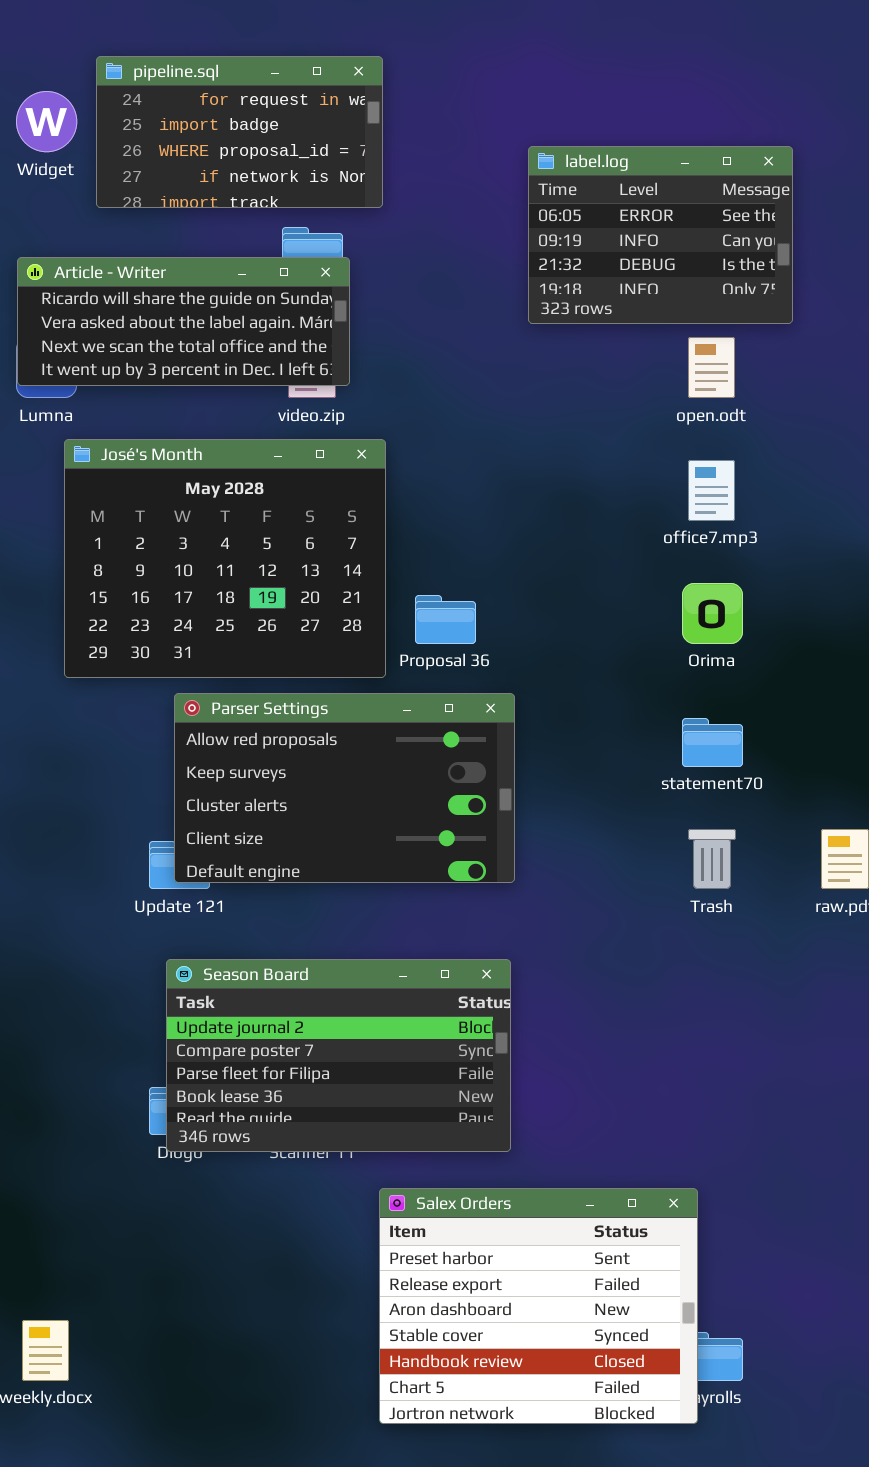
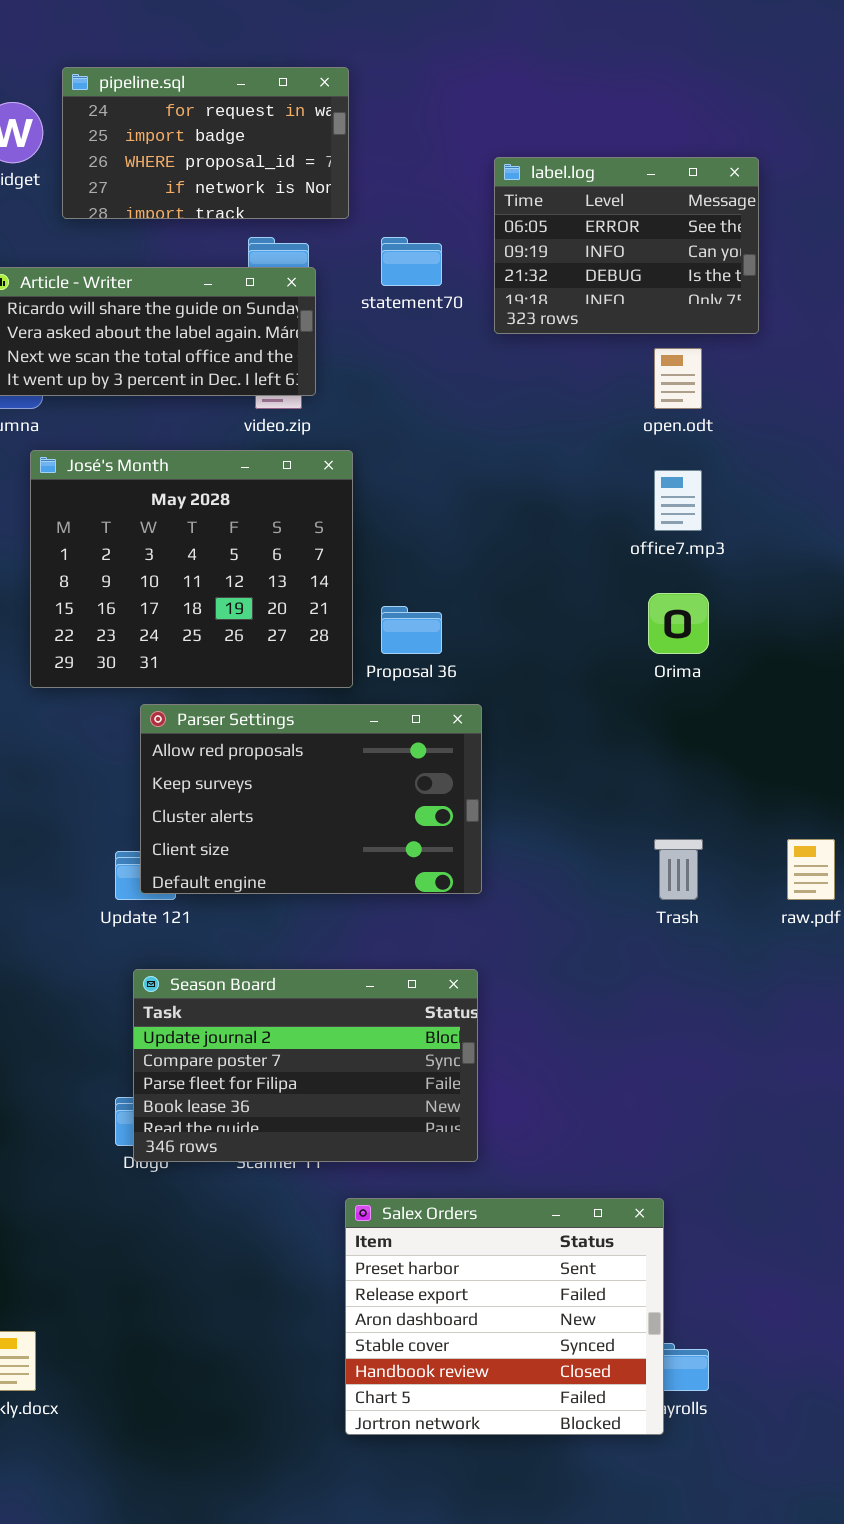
statement70: [682,718,743,767] -> [381,237,442,286], moved

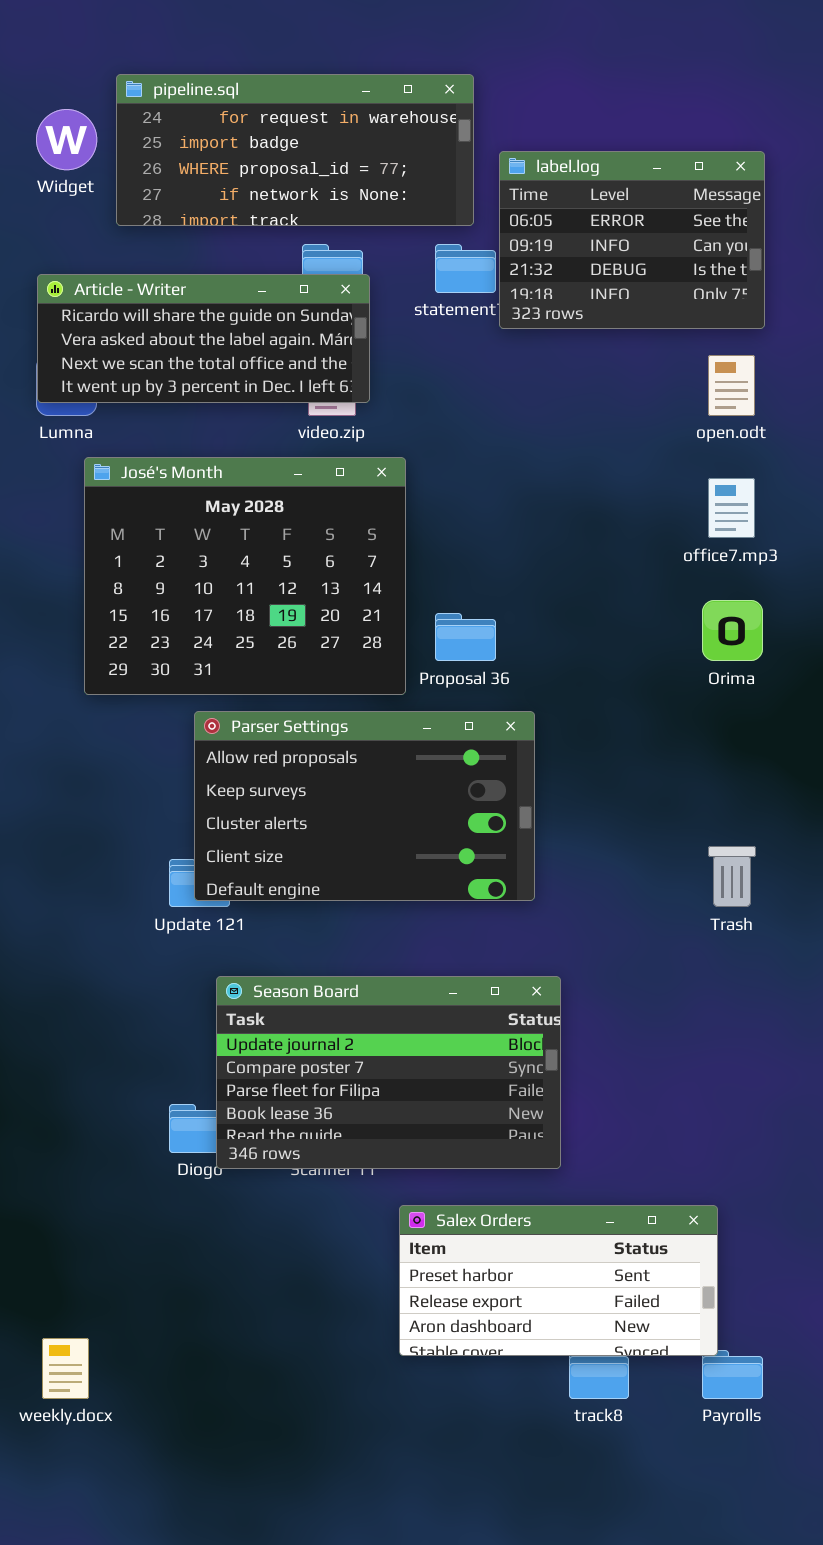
pipeline.sql: [62,67,349,219] -> [116,74,474,226], resized
label.log: [494,157,759,334] -> [499,151,765,329], moved
Season Board: [133,969,478,1162] -> [216,976,561,1169], moved
Salex Orders: [345,1198,664,1435] -> [399,1205,718,1356], resized

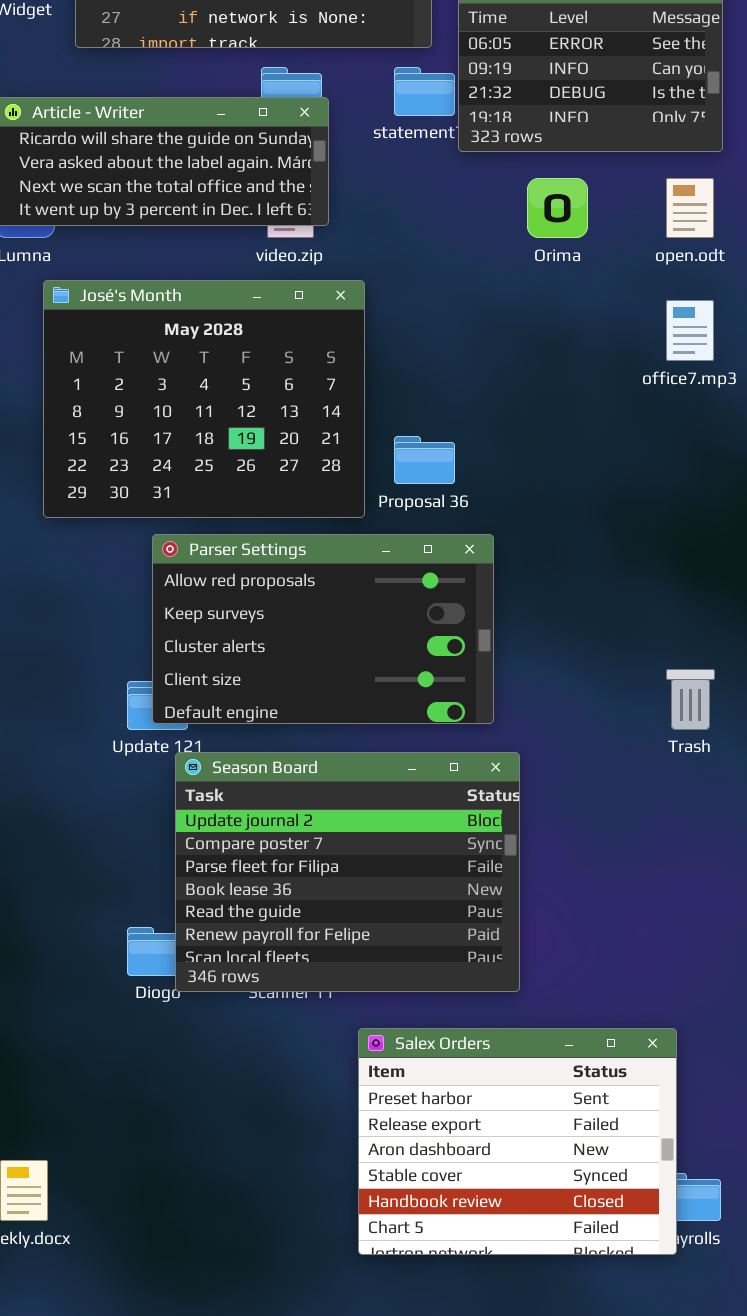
Orima: [702,600,763,661] -> [527,178,588,238], moved
Season Board: [216,976,561,1169] -> [175,752,520,992], resized
Salex Orders: [399,1205,718,1356] -> [358,1028,677,1255], resized

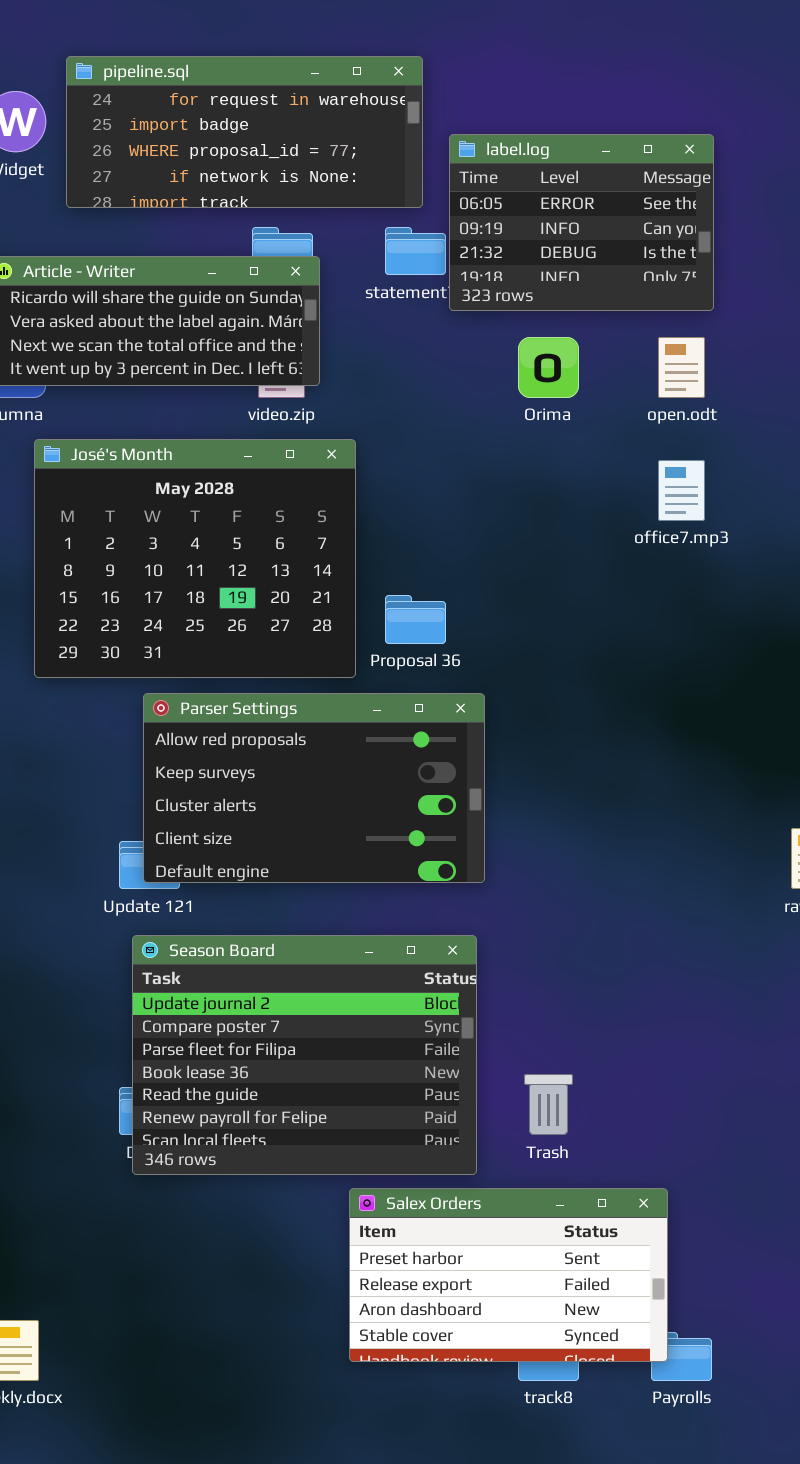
Trash: [666,669,715,730] -> [524,1074,573,1135], moved
Season Board: [175,752,520,992] -> [132,935,477,1175], moved
Salex Orders: [358,1028,677,1255] -> [349,1188,668,1362], resized

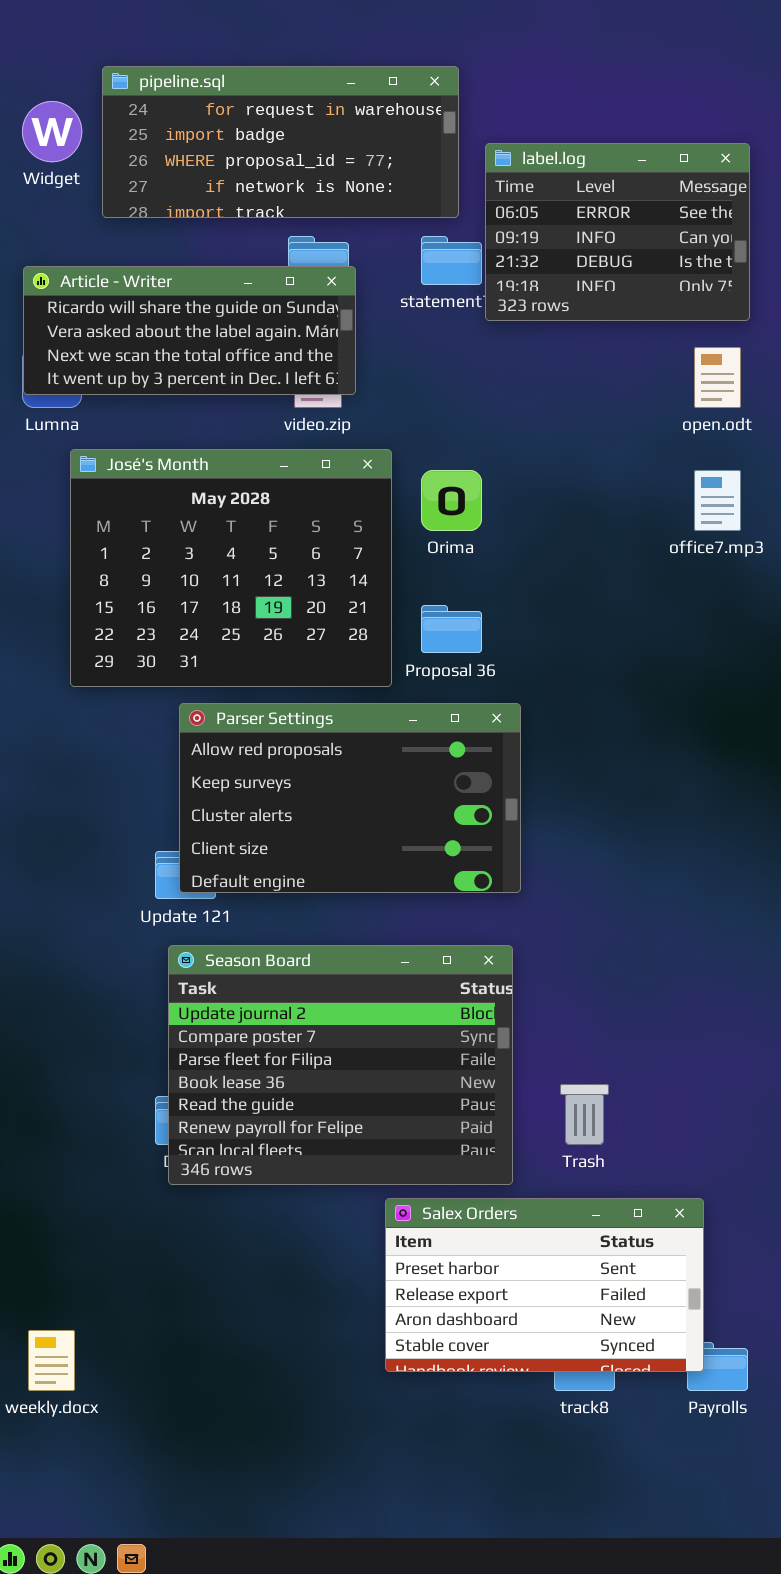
Orima: [518,337,579,398] -> [421,470,482,531], moved

